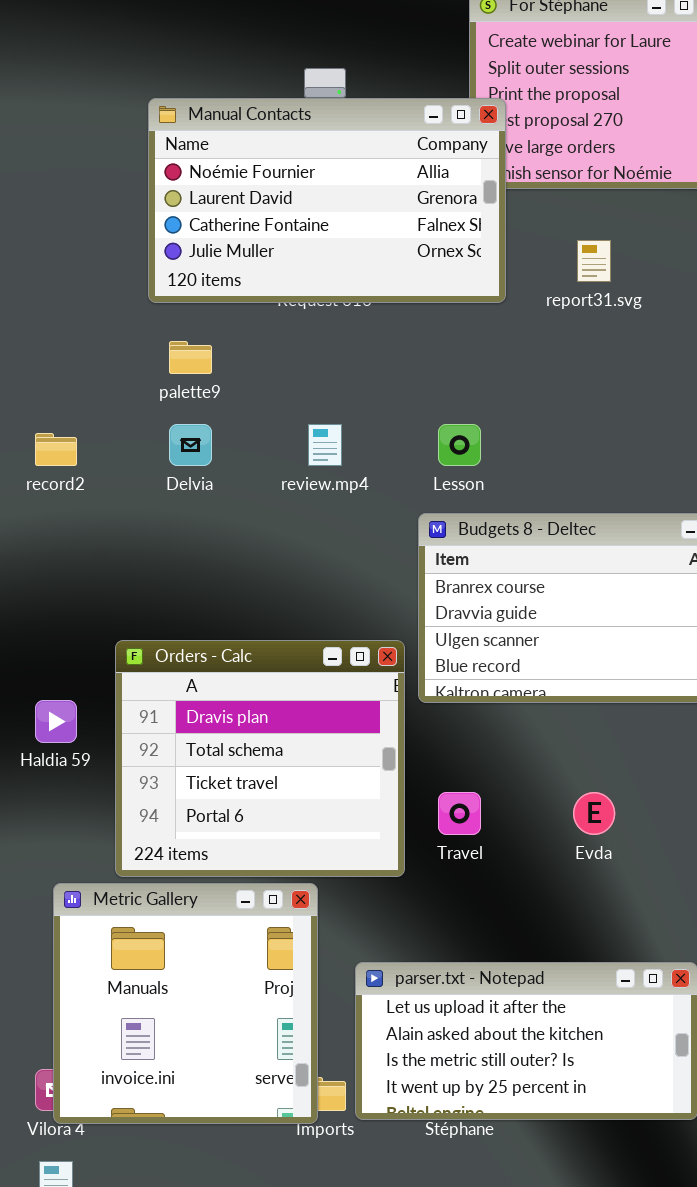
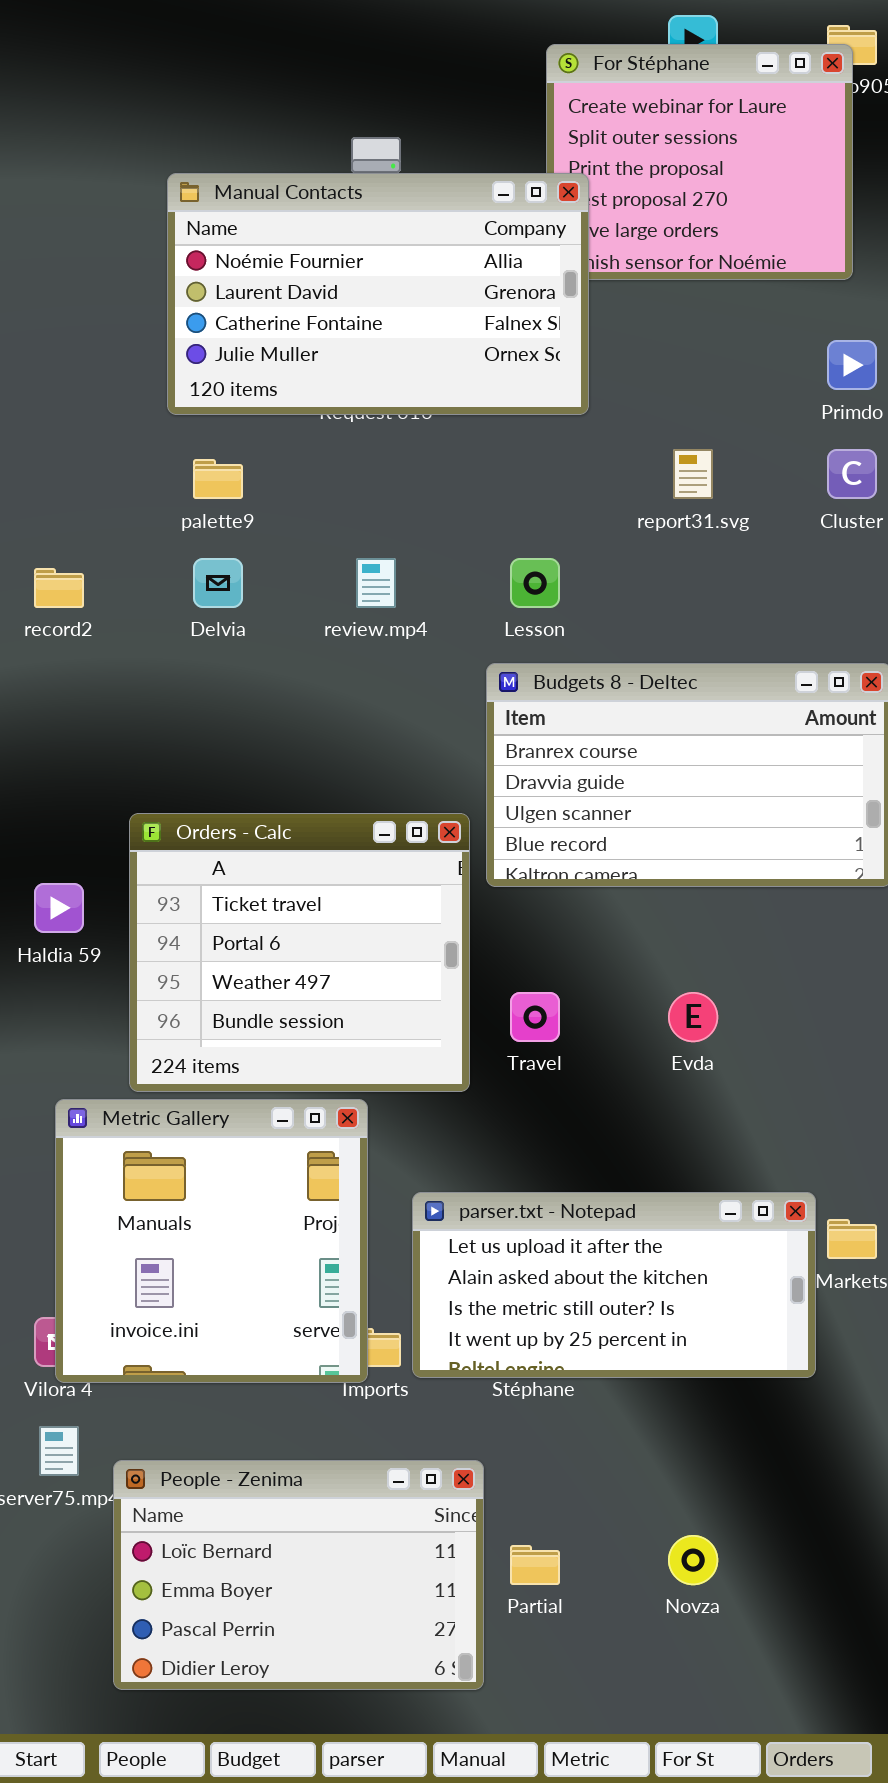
report31.svg: [577,240,611,282] -> [673,449,713,499], moved
Orders - Calc: [115,640,405,877] -> [129,813,470,1092], scrolled down 2 rows

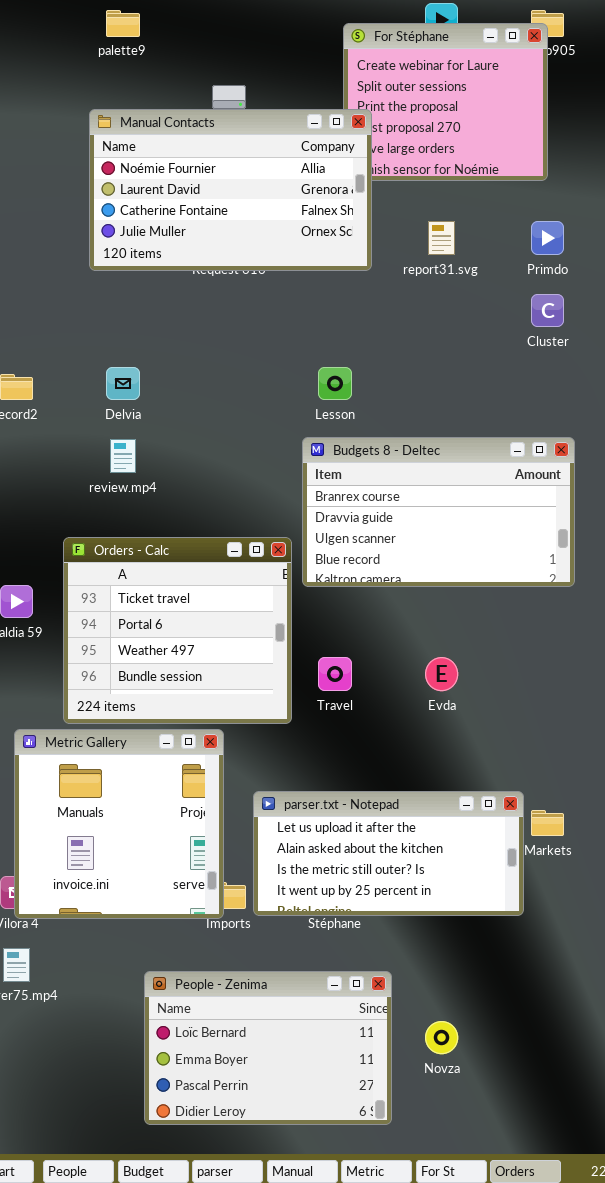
report31.svg: [673,449,713,499] -> [428,221,455,255], moved
palette9: [193,459,243,499] -> [106,10,140,37], moved
review.mp4: [356,558,396,608] -> [110,439,136,473], moved
People - Zenima: [113,1460,484,1690] -> [144,971,392,1125], moved

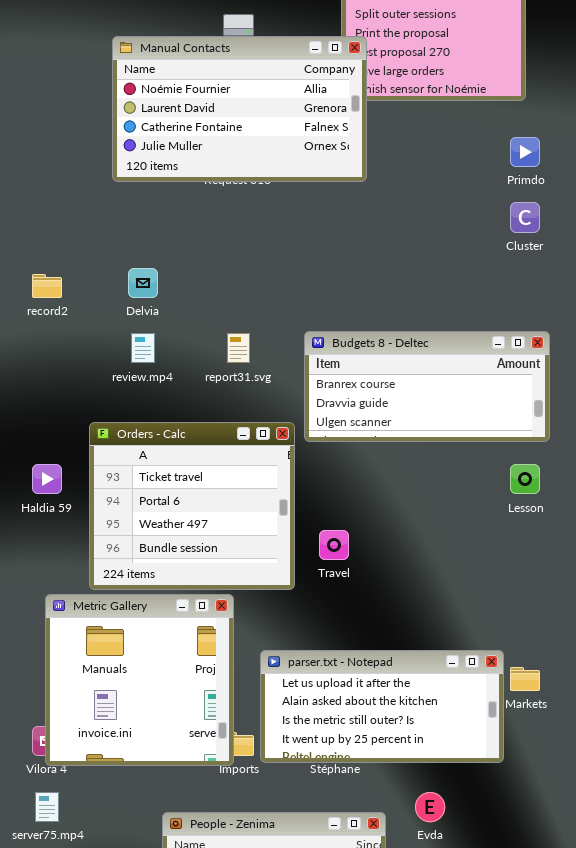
report31.svg: [428,221,455,255] -> [227,333,250,363], moved
Lesson: [318,367,352,400] -> [510,464,540,494], moved
Budgets 8 - Deltec: [302,437,575,587] -> [304,331,550,442], resized
Evda: [425,657,458,691] -> [415,792,445,822], moved

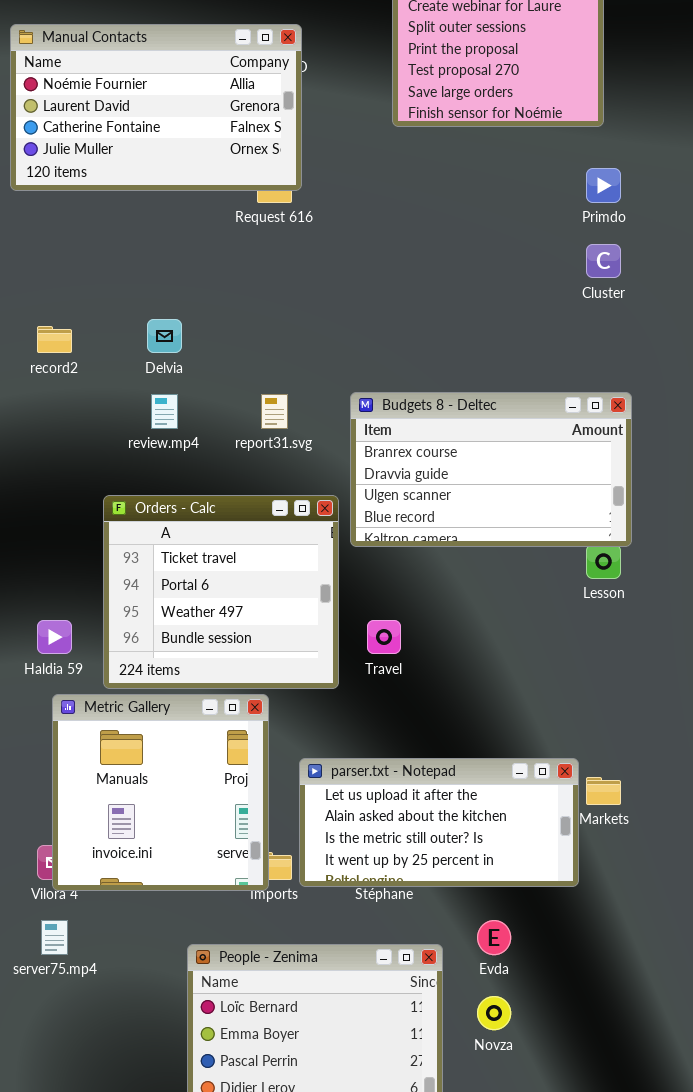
Manual Contacts: [112,36,367,182] -> [10,24,302,191], moved
Budgets 8 - Deltec: [304,331,550,442] -> [350,392,632,547], resized
Haldia 59: [32,464,62,494] -> [37,620,72,654], moved

